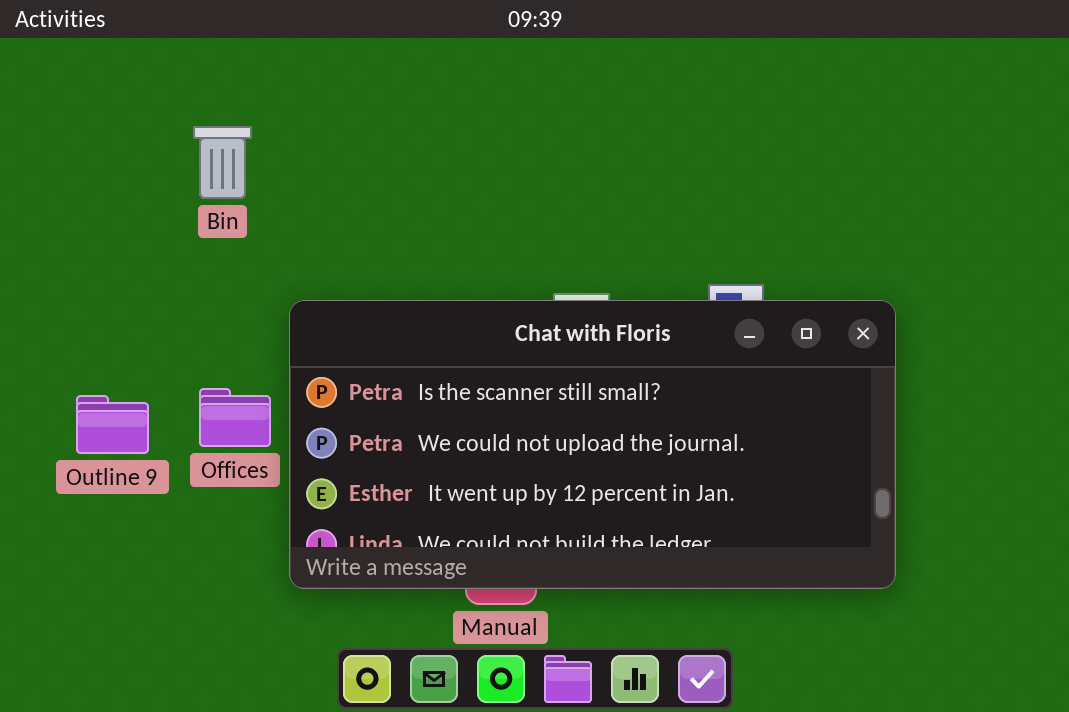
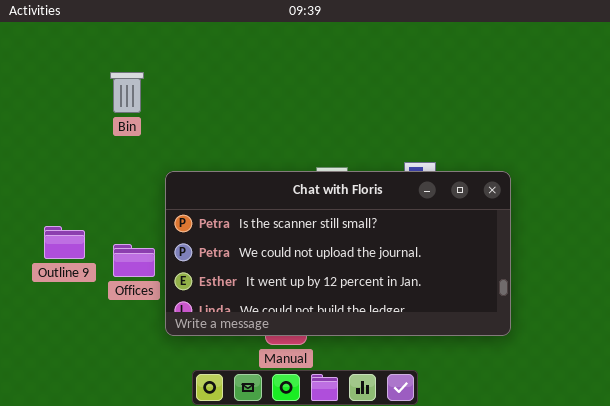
Offices: [199,388,271,447] -> [113,244,155,277], moved

